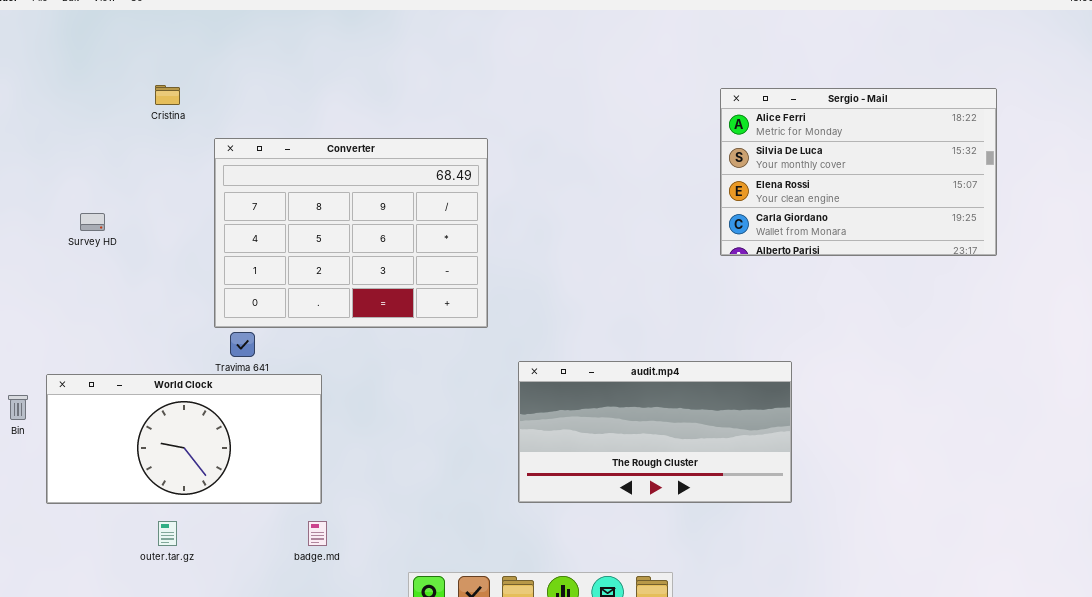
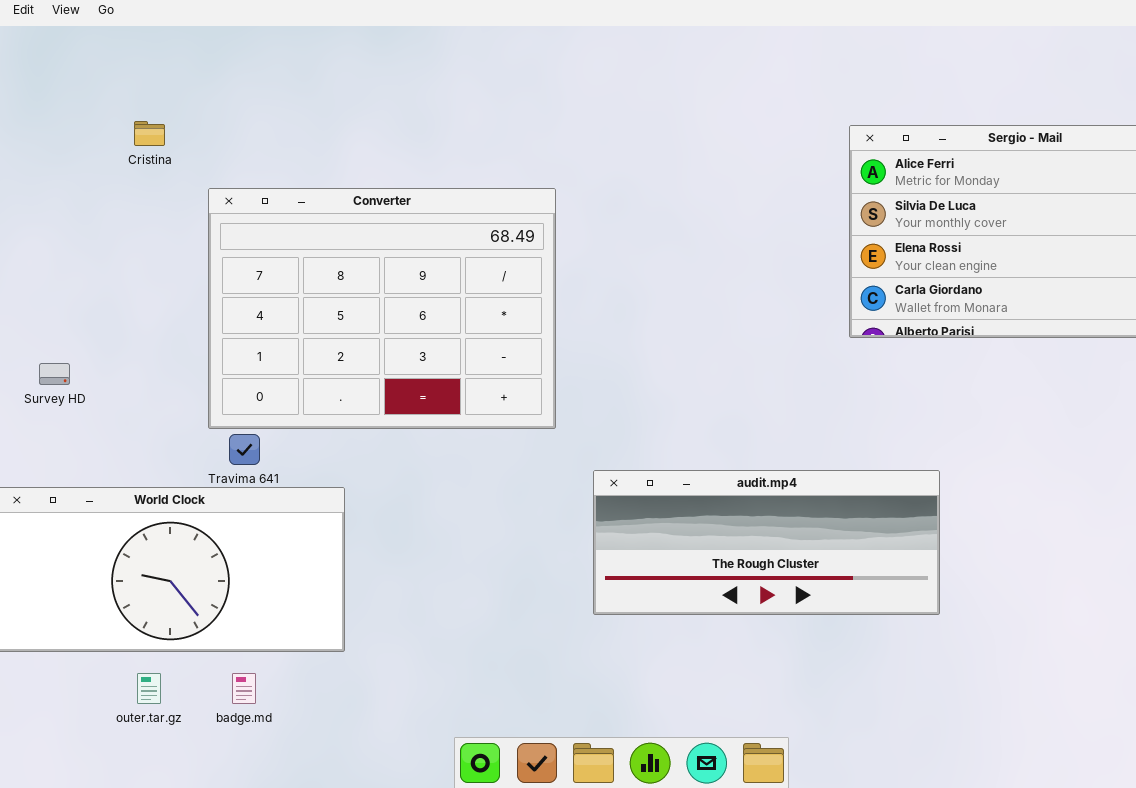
Survey HD: [80,213,105,231] -> [39,363,70,385], moved
audit.mp4: [518,361,792,503] -> [593,470,940,615], resized
badge.md: [308,521,327,546] -> [232,673,256,704], moved

